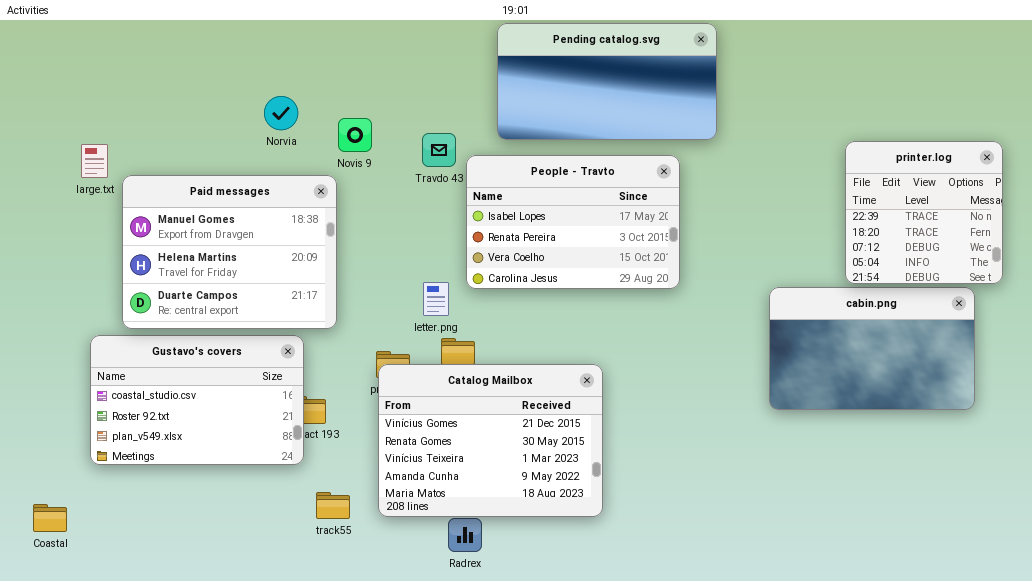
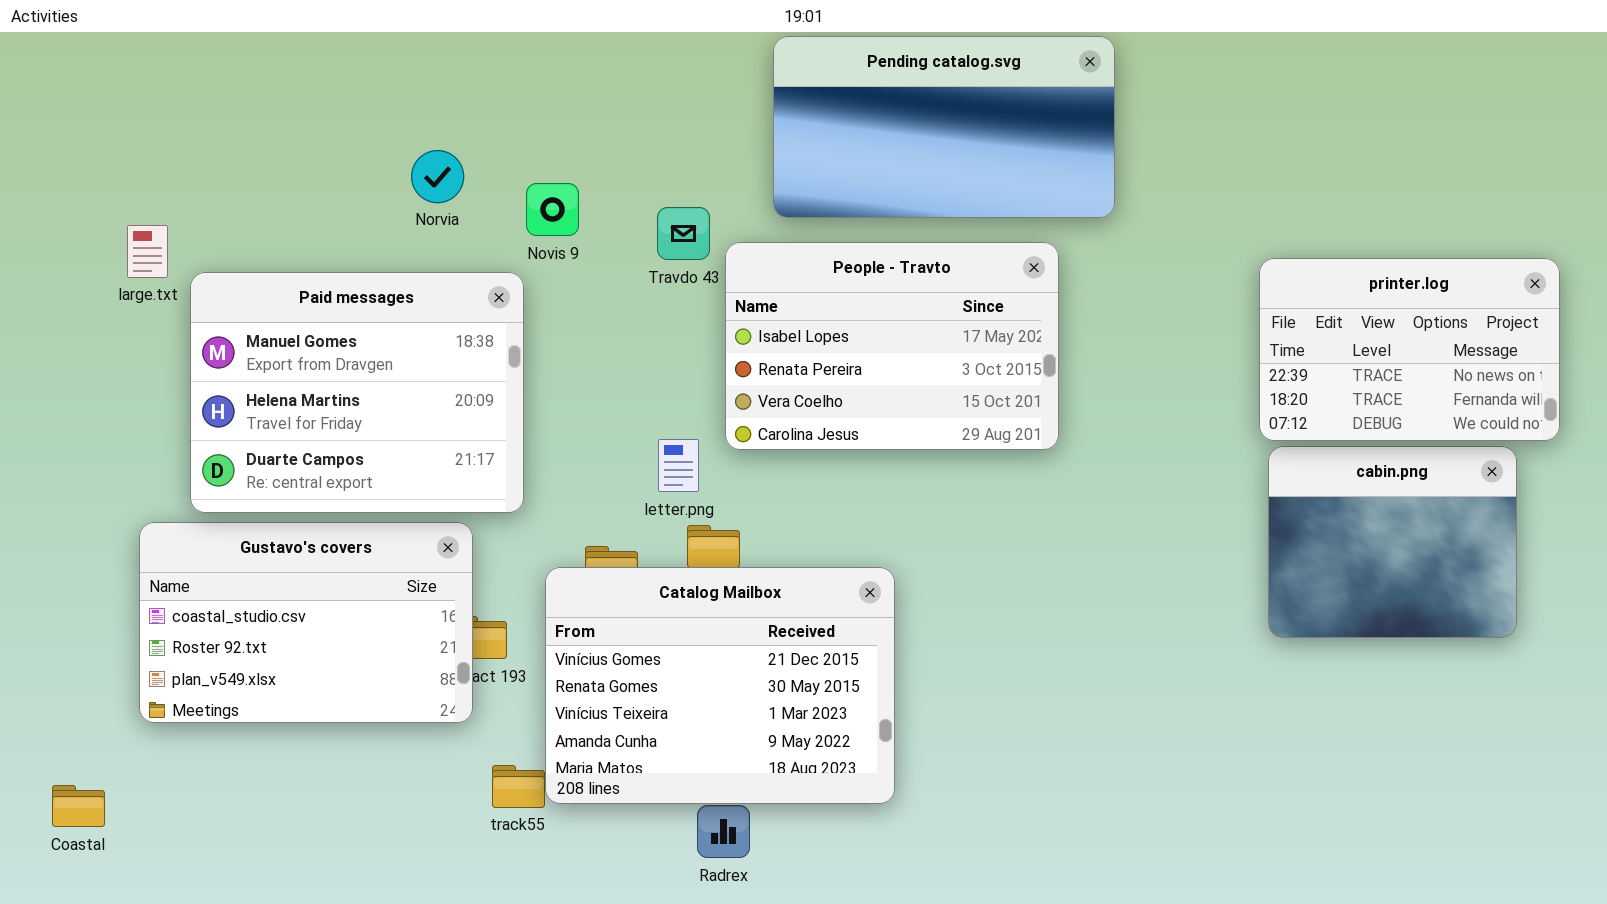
printer.log: [845,141,1003,284] -> [1259,258,1560,441], resized
cabin.png: [769,287,975,410] -> [1268,446,1517,638], resized
Catalog Mailbox: [378,364,603,517] -> [545,567,895,804], moved

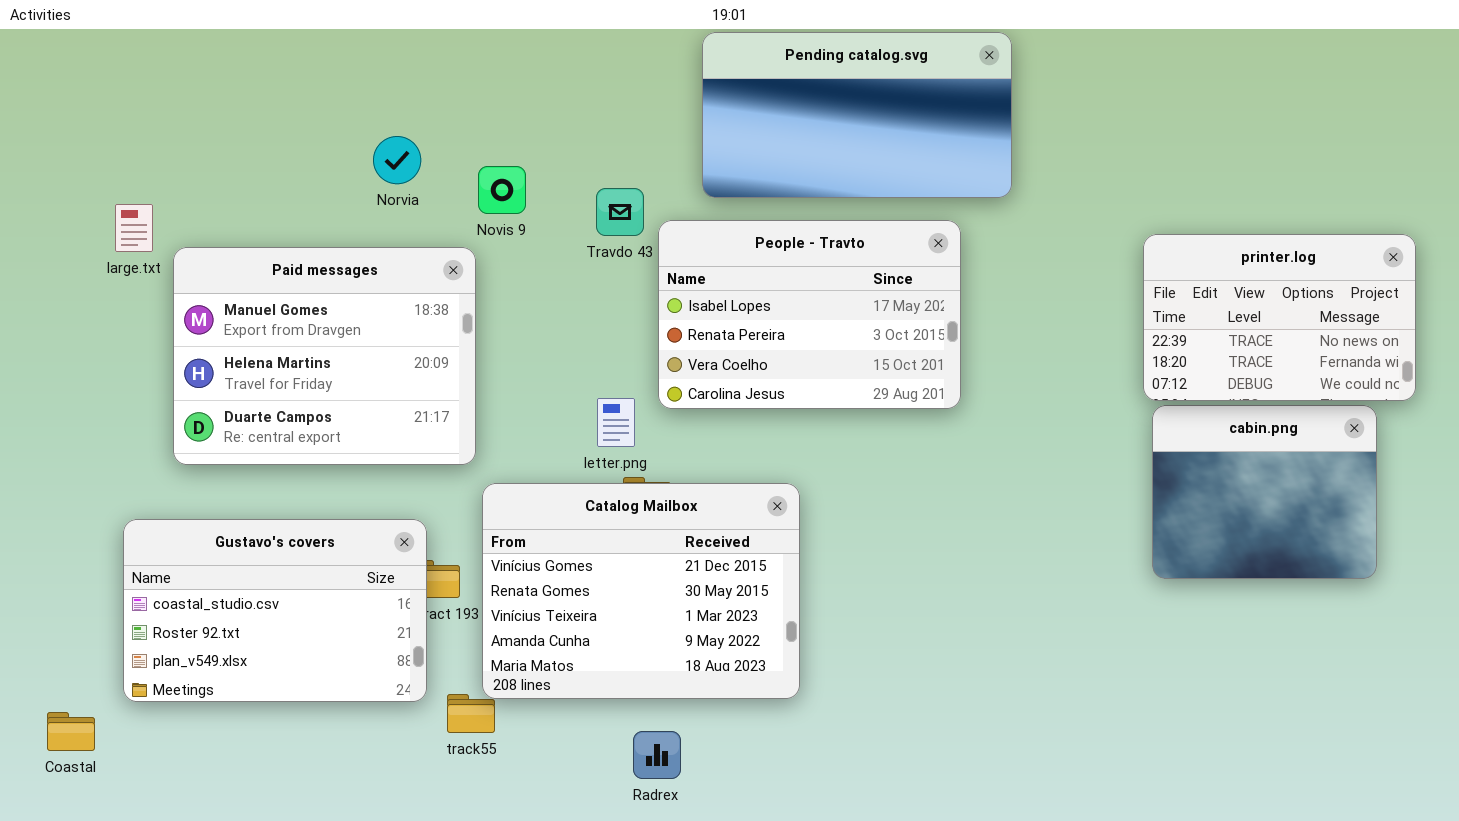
Gustavo's covers: [139,522,473,723] -> [123,519,427,702], moved
Catalog Mailbox: [545,567,895,804] -> [482,483,800,699], moved

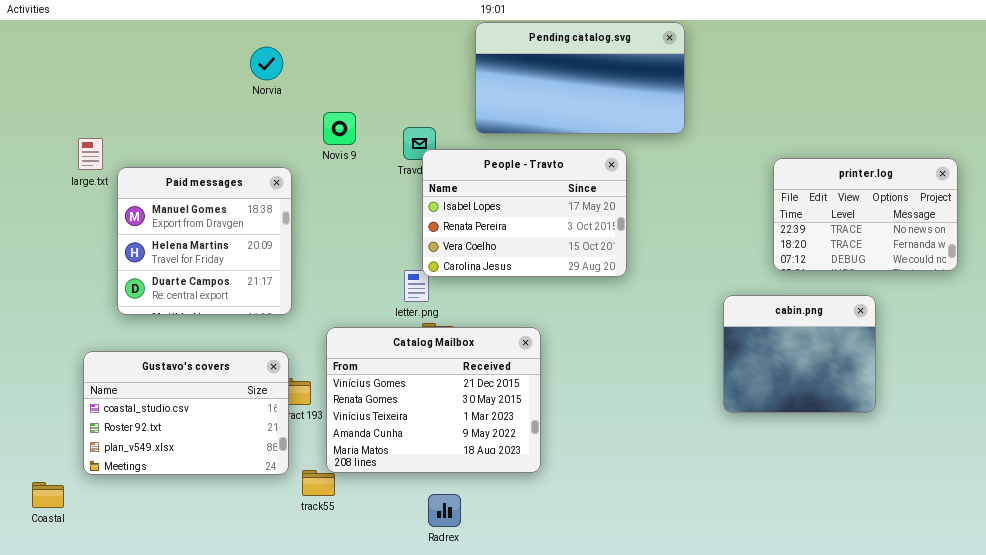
Norvia: [373,136,421,184] -> [250,47,283,80], moved
People - Travto: [658,220,961,409] -> [422,149,627,277], moved
Paid messages: [173,247,476,465] -> [117,167,292,315], resized
cabin.png: [1152,405,1377,579] -> [723,295,876,413], moved

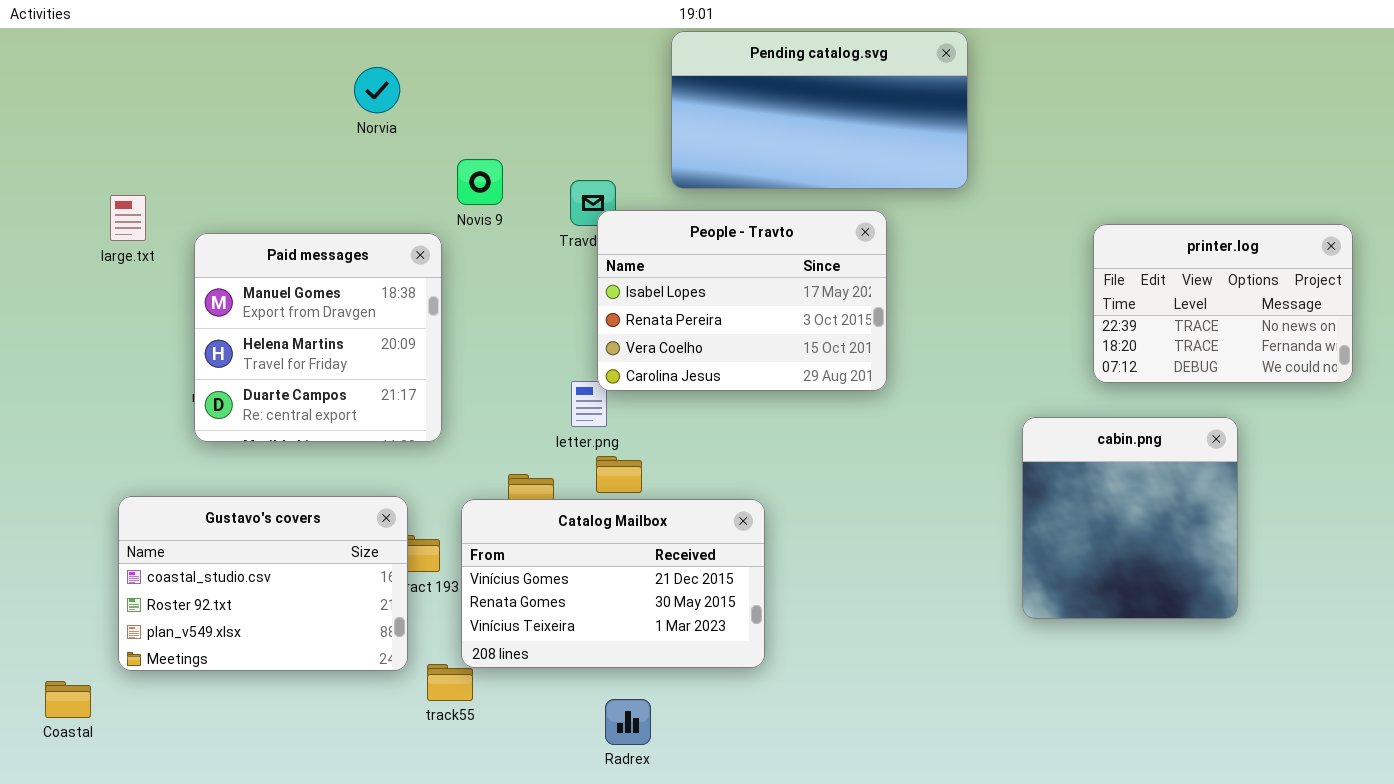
Paid messages: [117,167,292,315] -> [194,233,442,442], moved
cabin.png: [723,295,876,413] -> [1022,417,1238,619], resized
Catalog Mailbox: [326,327,541,473] -> [461,499,765,668], resized

